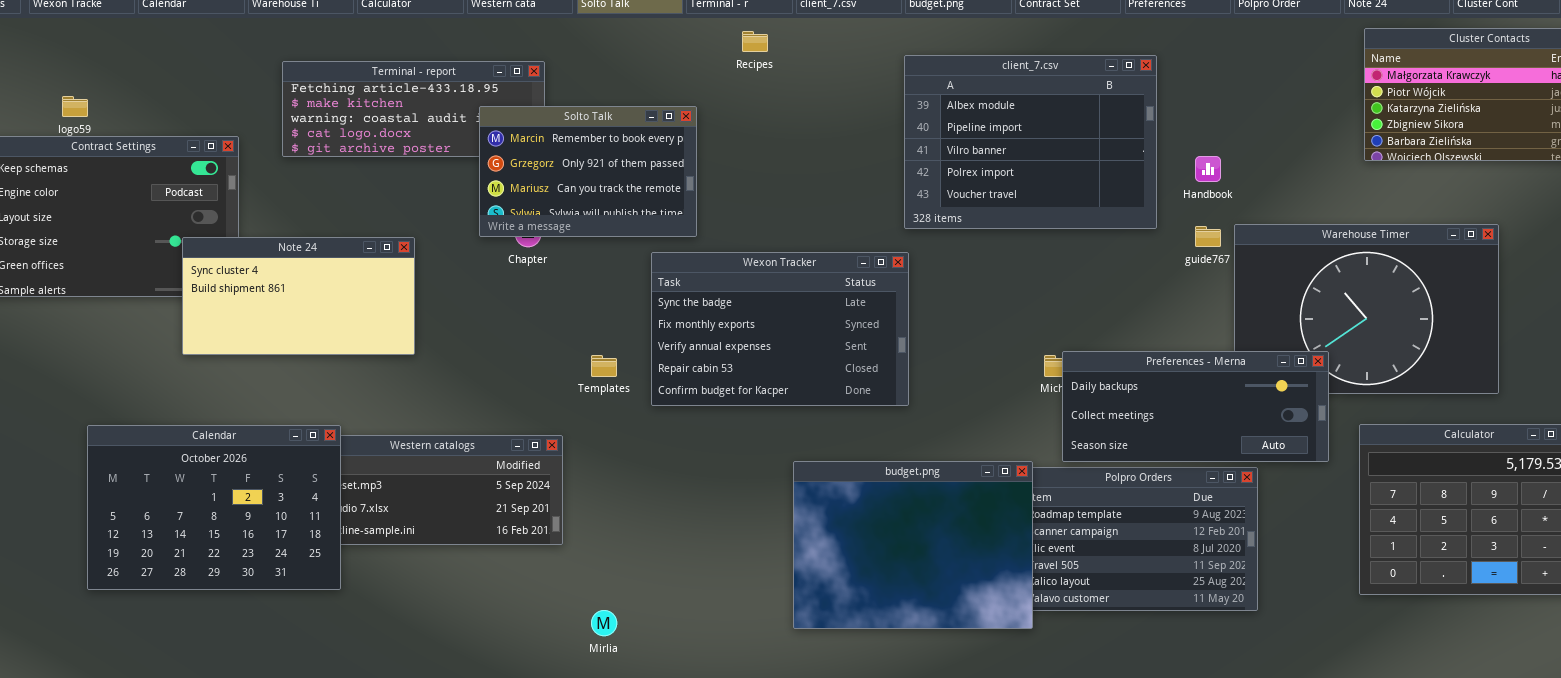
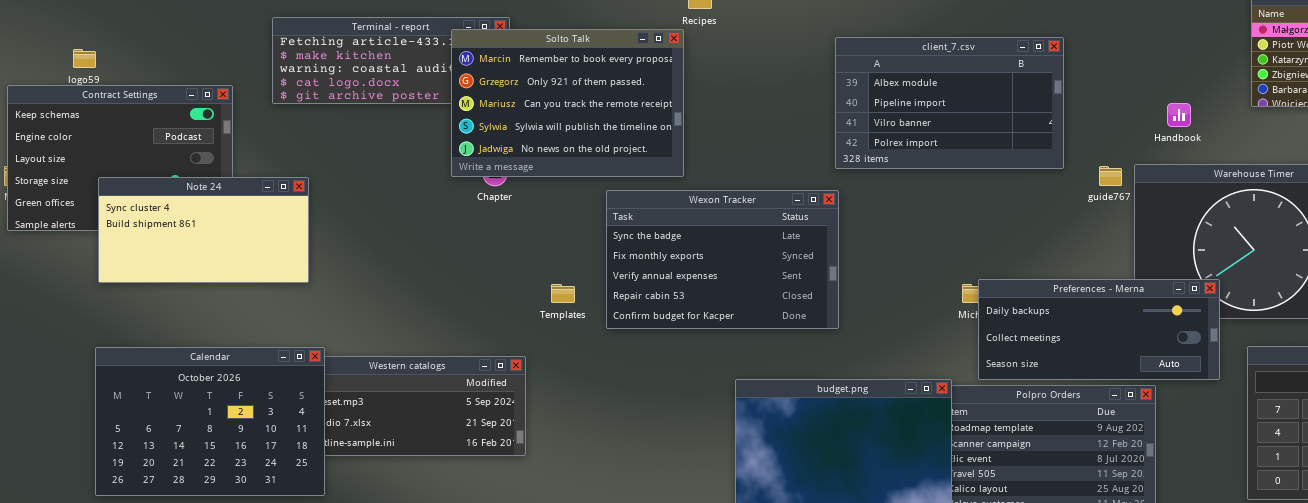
client_7.csv: [904,55,1157,229] -> [835,37,1064,169], resized
Solto Talk: [479,106,697,237] -> [451,29,684,177], resized
Handbook: [1195,156,1221,182] -> [1167,103,1191,127], moved
Note 24: [182,237,415,355] -> [98,177,309,283], moved

